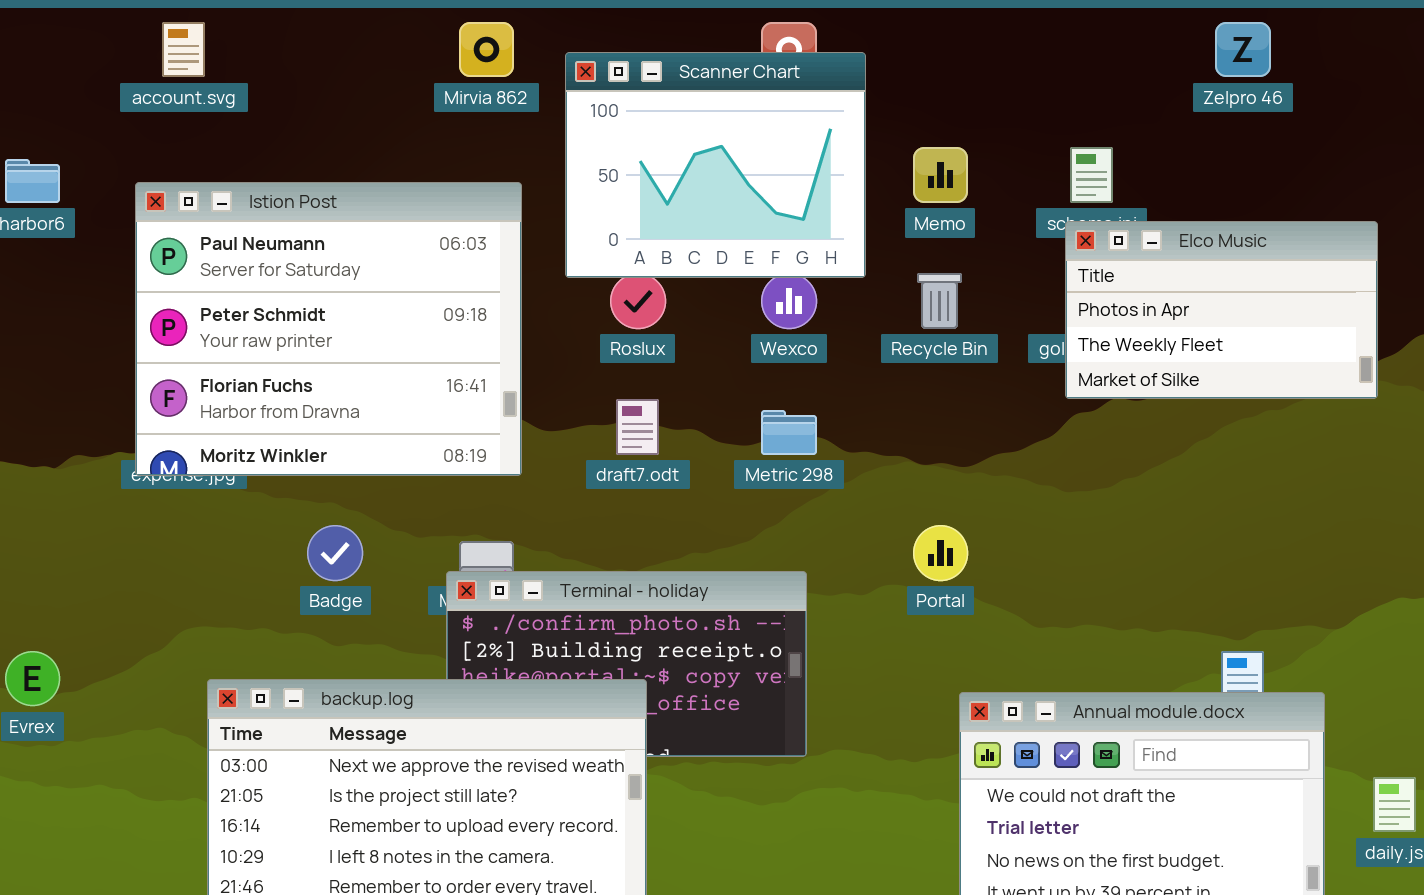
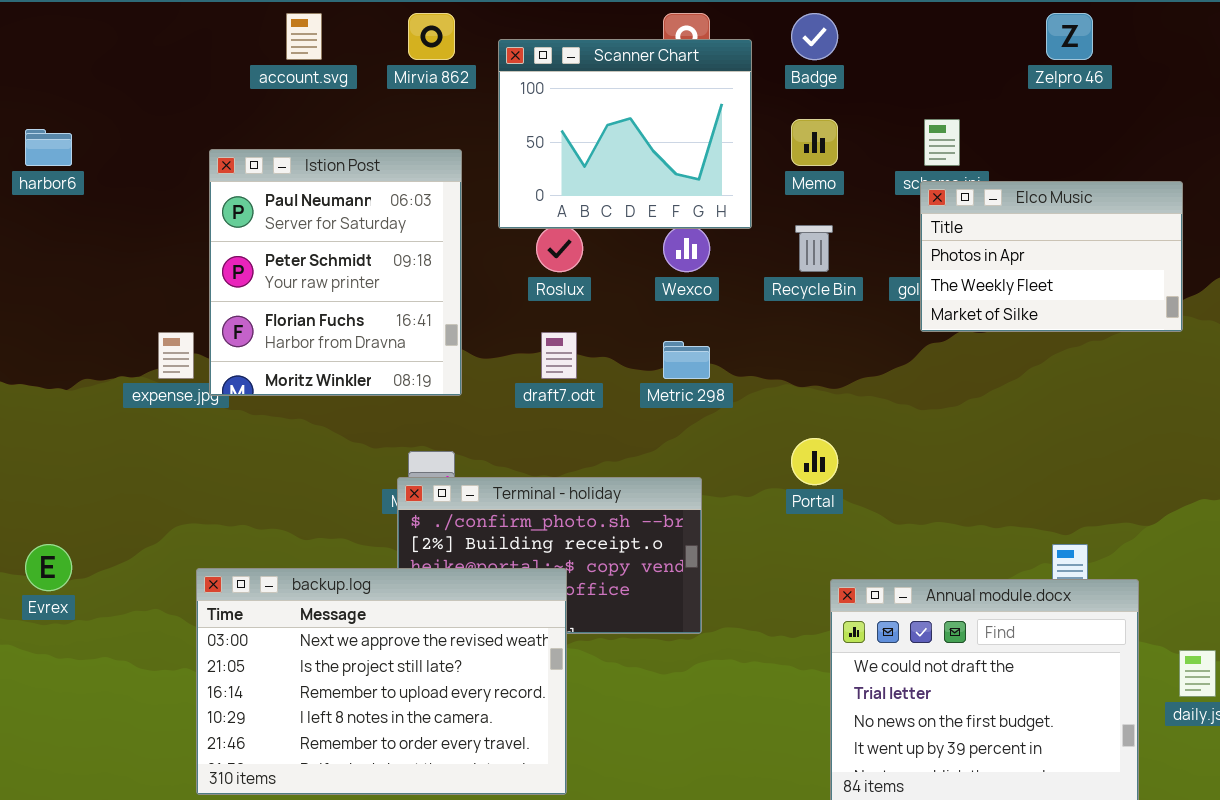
account.svg: [162,22,205,77] -> [286,13,322,60], moved
Istion Post: [135,182,522,476] -> [209,149,462,396], resized
Badge: [307,525,363,581] -> [791,13,838,60], moved

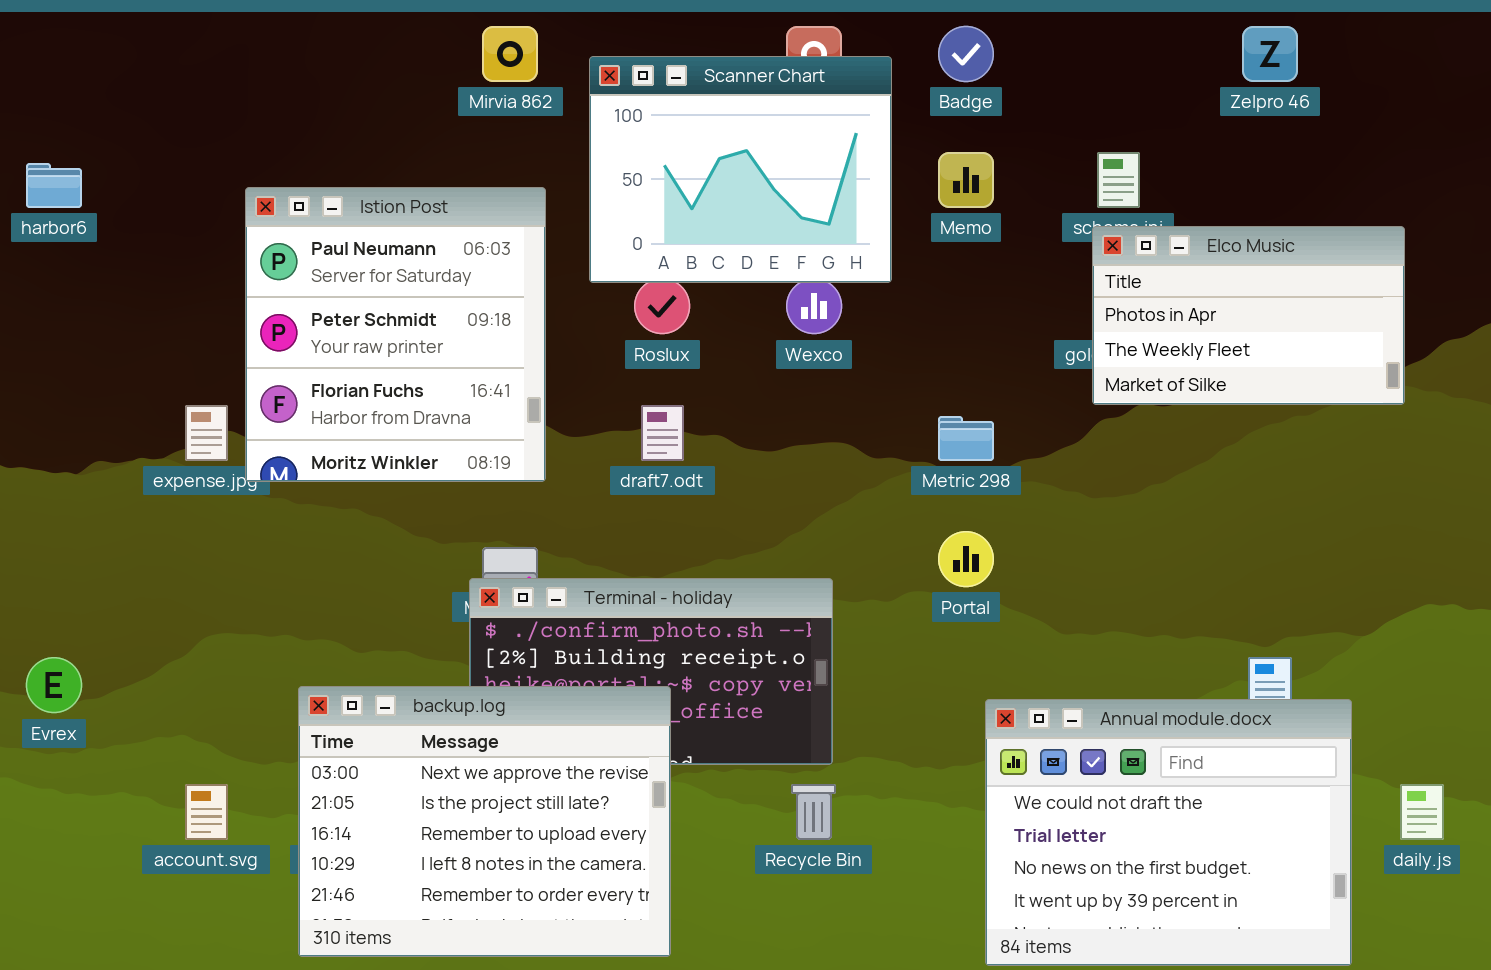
account.svg: [286,13,322,60] -> [185,784,228,840], moved
Recycle Bin: [795,225,833,272] -> [791,784,836,840], moved
Metric 298: [663,341,710,379] -> [938,416,994,461], moved
backup.log: [196,568,567,795] -> [298,686,671,957], resized

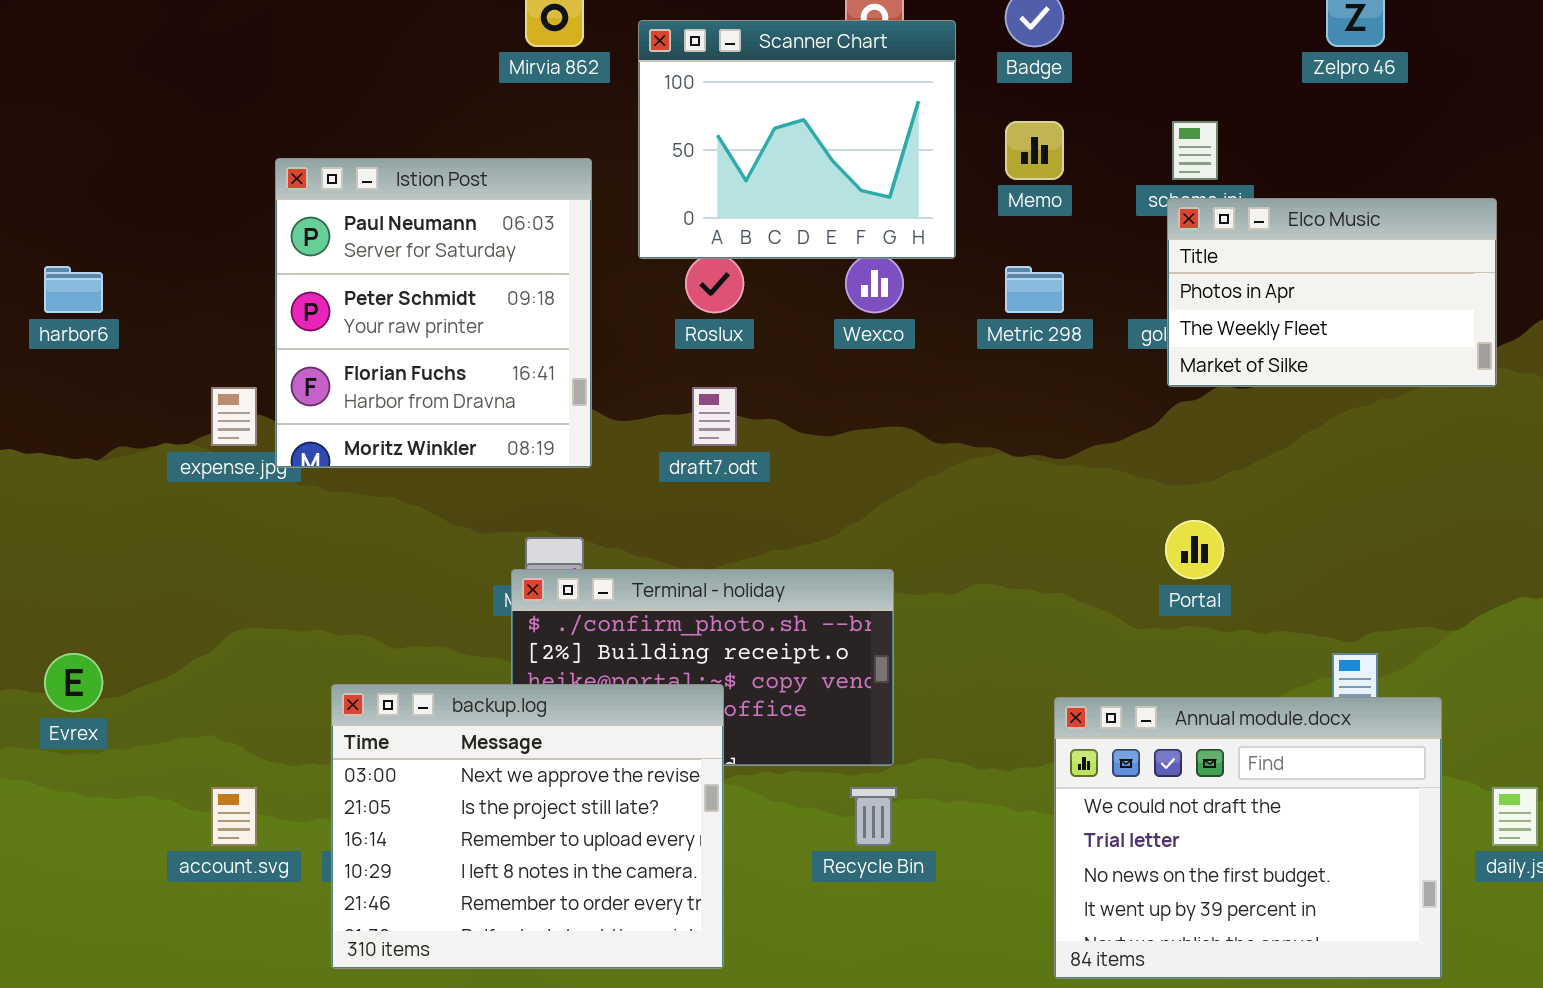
harbor6: [26,163,82,208] -> [44,266,103,313], moved
Metric 298: [938,416,994,461] -> [1005,266,1064,313], moved
Portal: [938,531,994,587] -> [1165,520,1224,579], moved

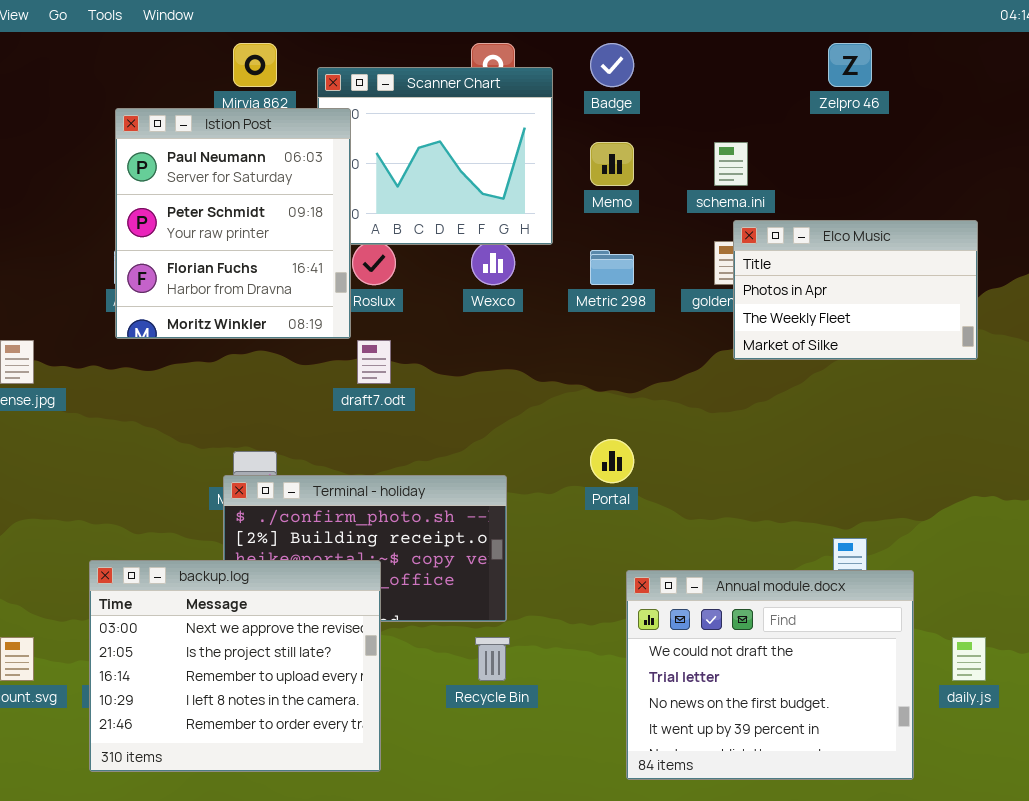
Istion Post: [275,158,592,468] -> [115,108,351,339], moved
Elco Music: [1167,198,1497,387] -> [733,220,978,360], moved
Portal: [1165,520,1224,579] -> [590,439,634,483], moved

